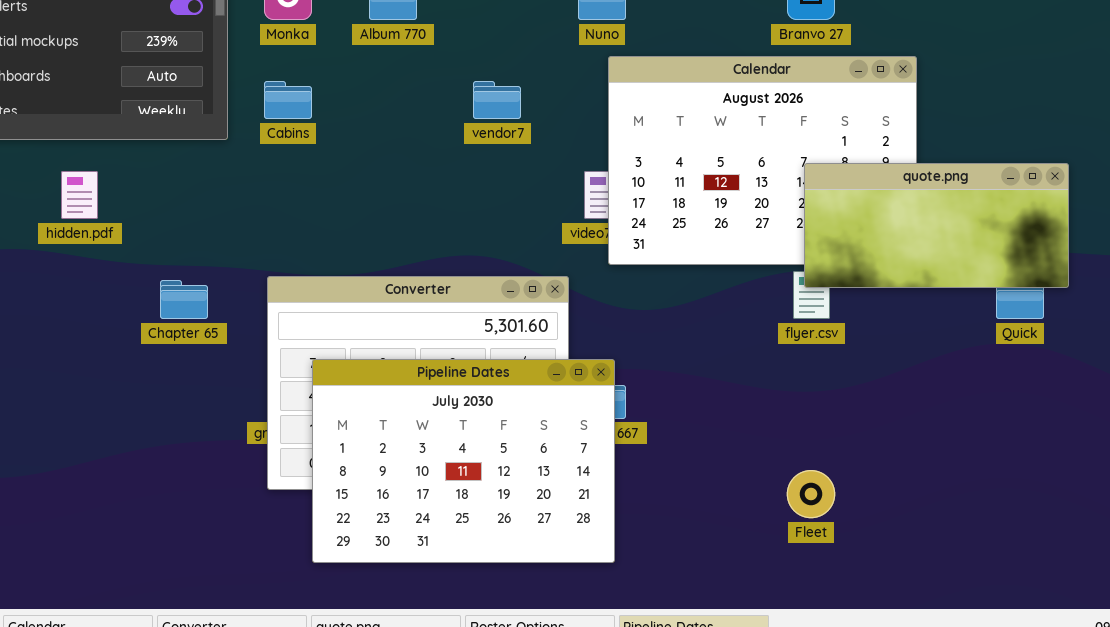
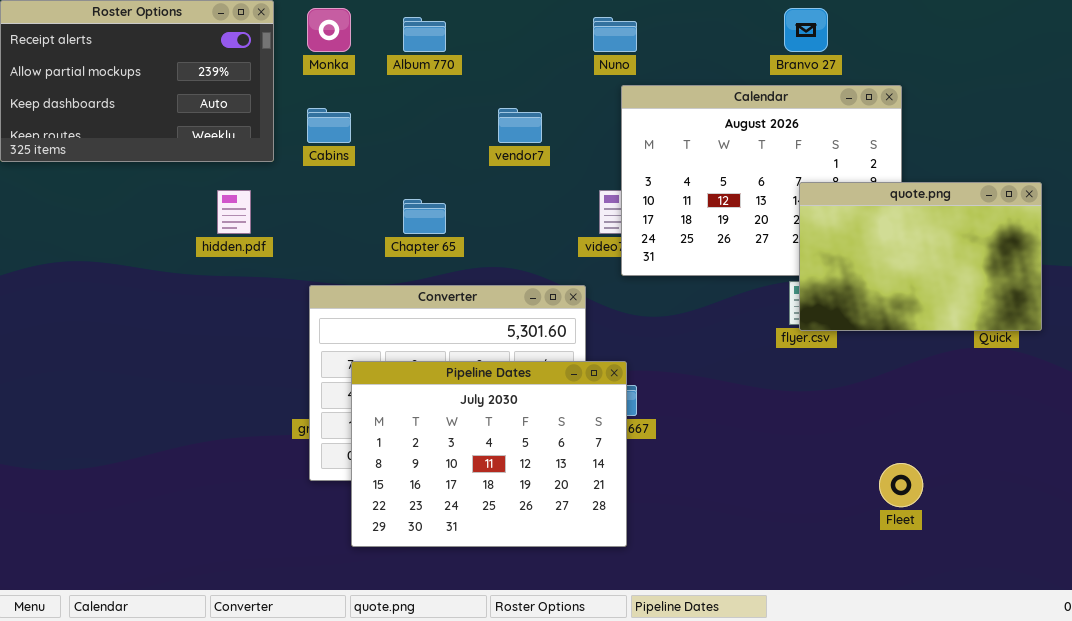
quote.png: [804,163,1069,288] -> [799,182,1042,331], resized
hidden.pdf: [61,171,98,219] -> [217,190,251,234], moved
Chapter 65: [160,280,208,319] -> [403,199,446,234], moved
Fleet: [787,470,835,518] -> [879,463,923,507], moved

